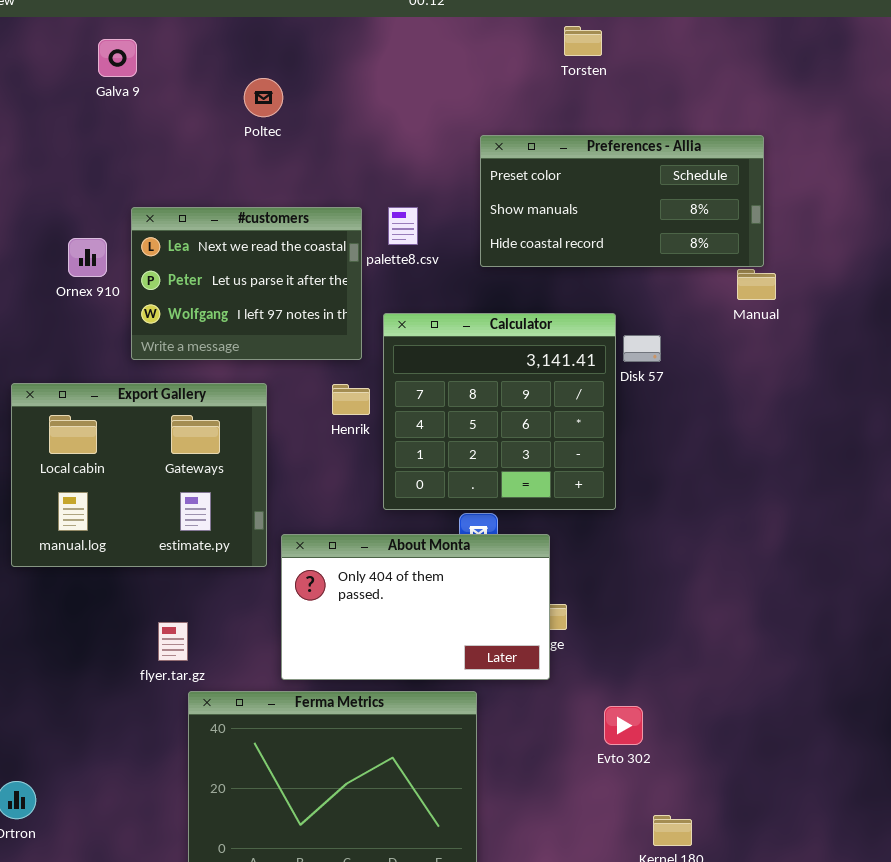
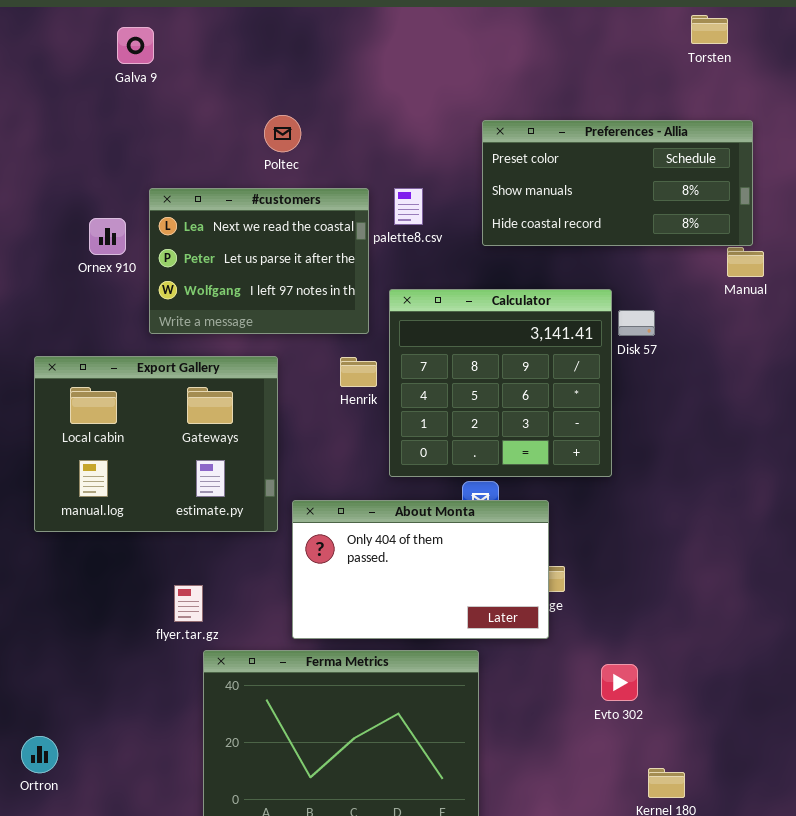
Torsten: [564,26,602,56] -> [691,15,728,44], moved
Poltec: [244,78,283,117] -> [264,115,301,152], moved

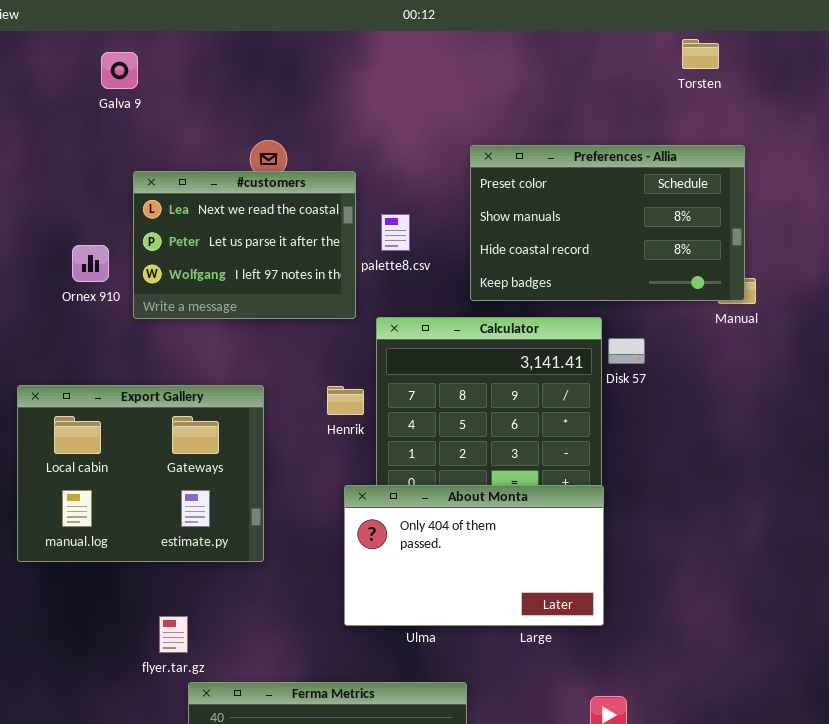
Preferences - Allia: [482,120,753,246] -> [470,145,745,301], resized
#customers: [149,188,369,334] -> [133,171,356,319], moved
About Monta: [292,500,549,639] -> [344,485,604,626], moved

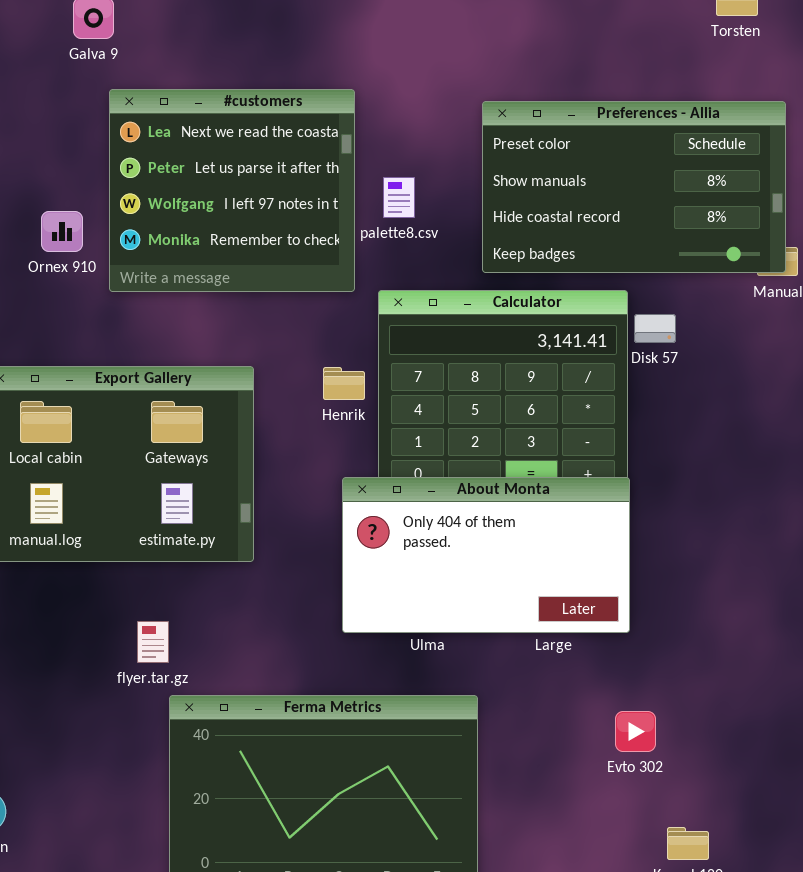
#customers: [133,171,356,319] -> [109,89,355,292], resized

